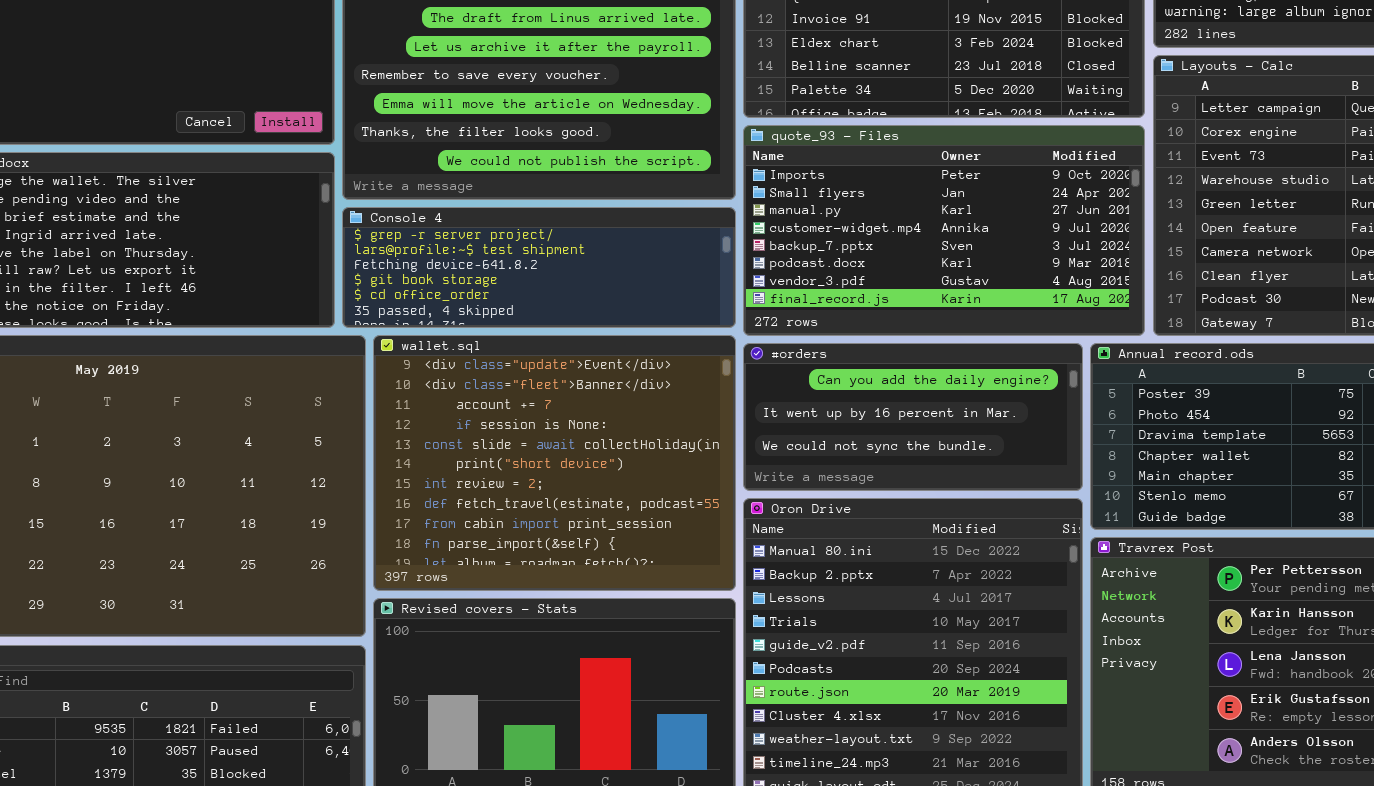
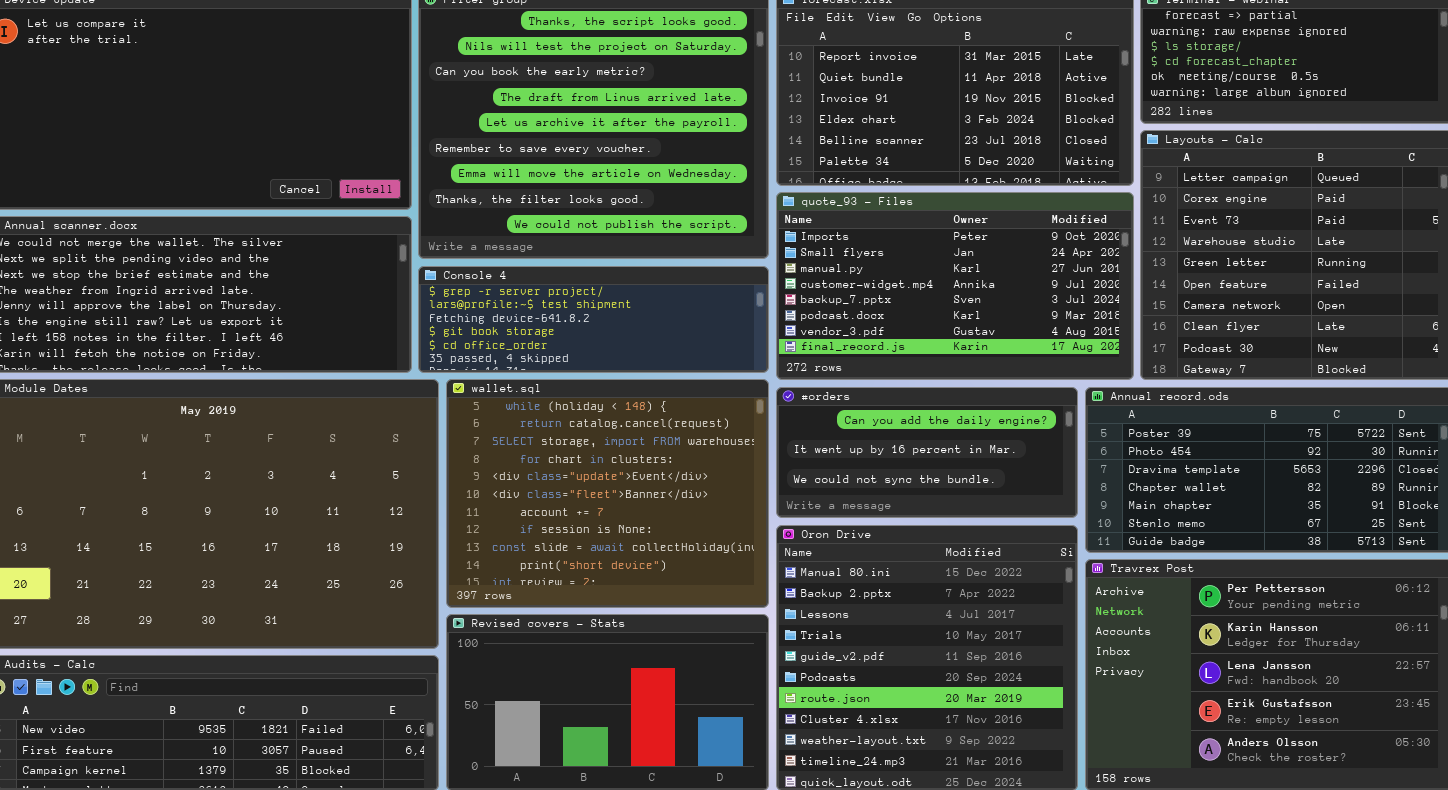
wallet.sql: [373,335,736,591] -> [446,379,769,608], scrolled up 4 rows

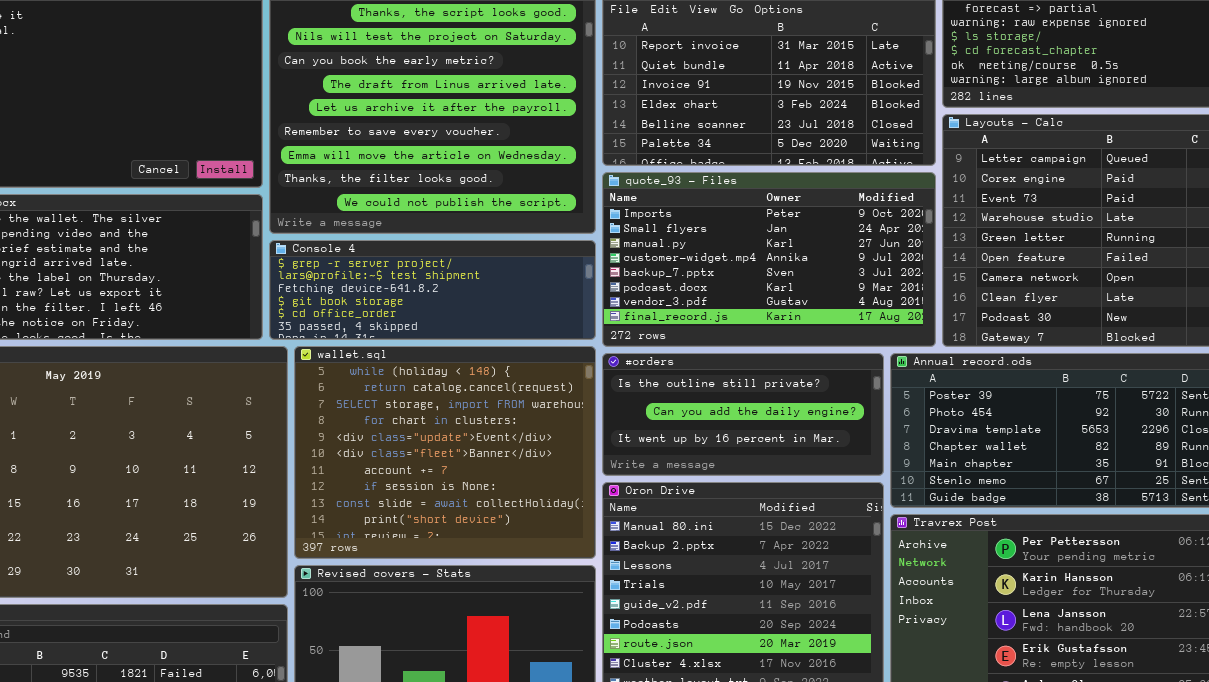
#orders: [776,387,1078,518] -> [602,353,884,476], scrolled up 1 row

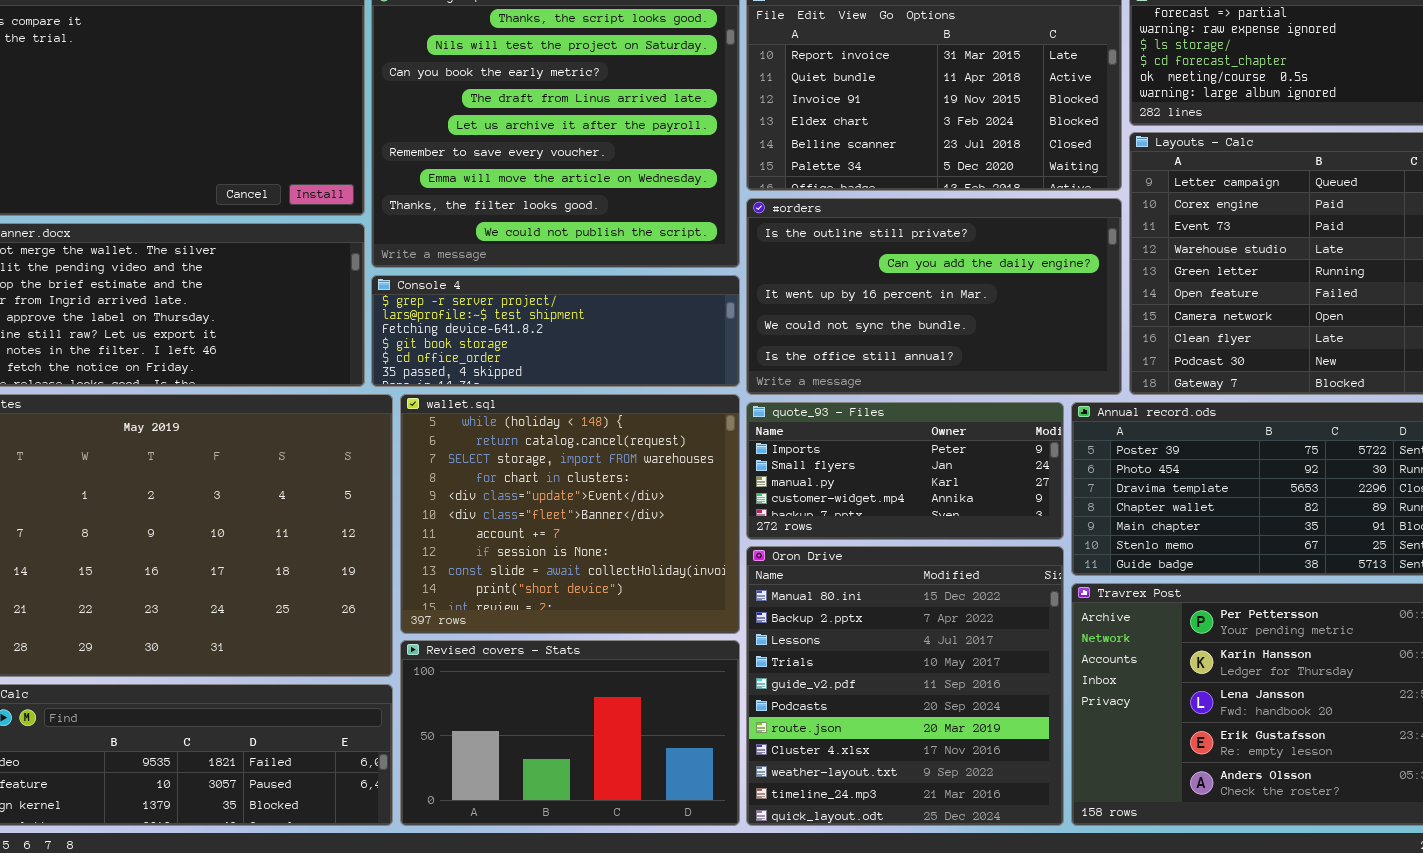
quote_93 - Files: [602,172,936,347] -> [746,402,1064,540], moved, resized
#orders: [602,353,884,476] -> [746,198,1122,395], moved, resized

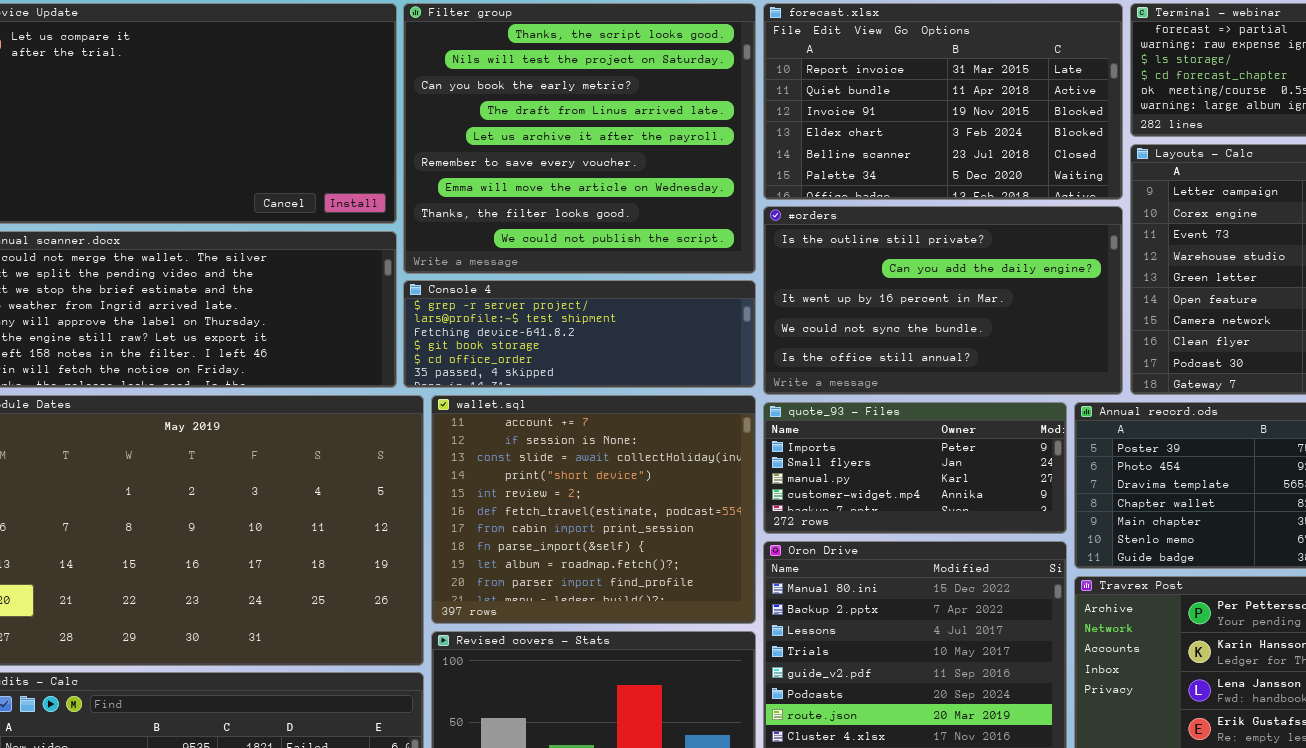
wallet.sql: [400,394,740,634] -> [431,395,756,624], scrolled down 6 rows

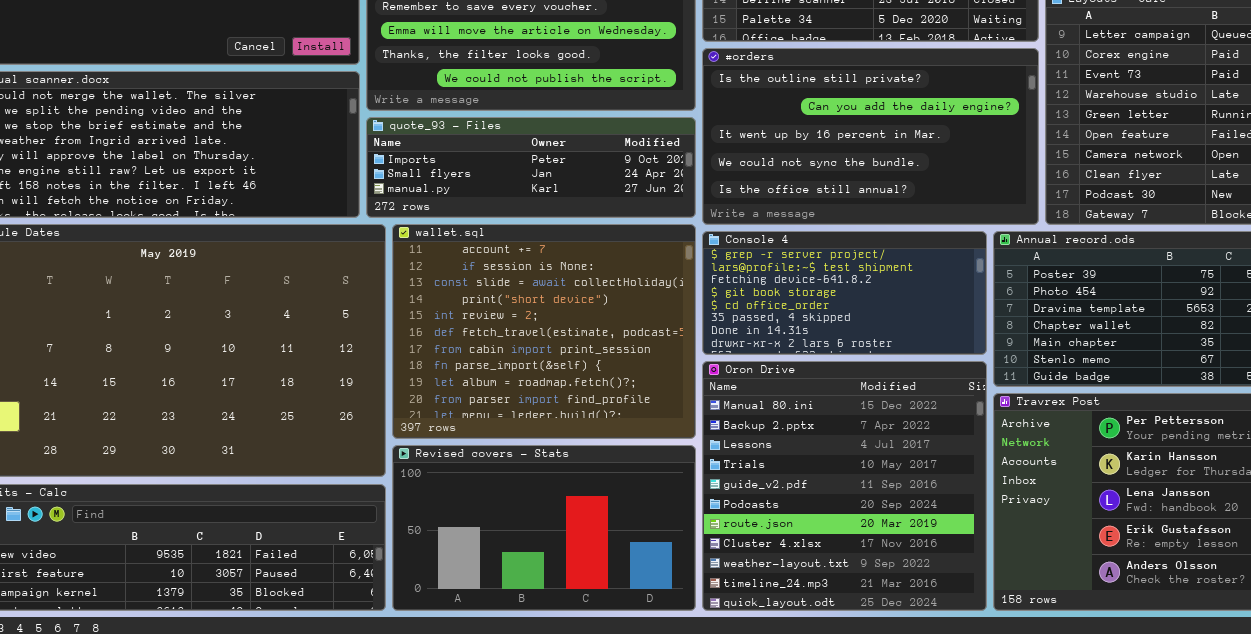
Console 4: [403,280,756,388] -> [702,231,987,355], moved, resized
quote_93 - Files: [763,402,1067,534] -> [366,117,696,218], moved, resized

